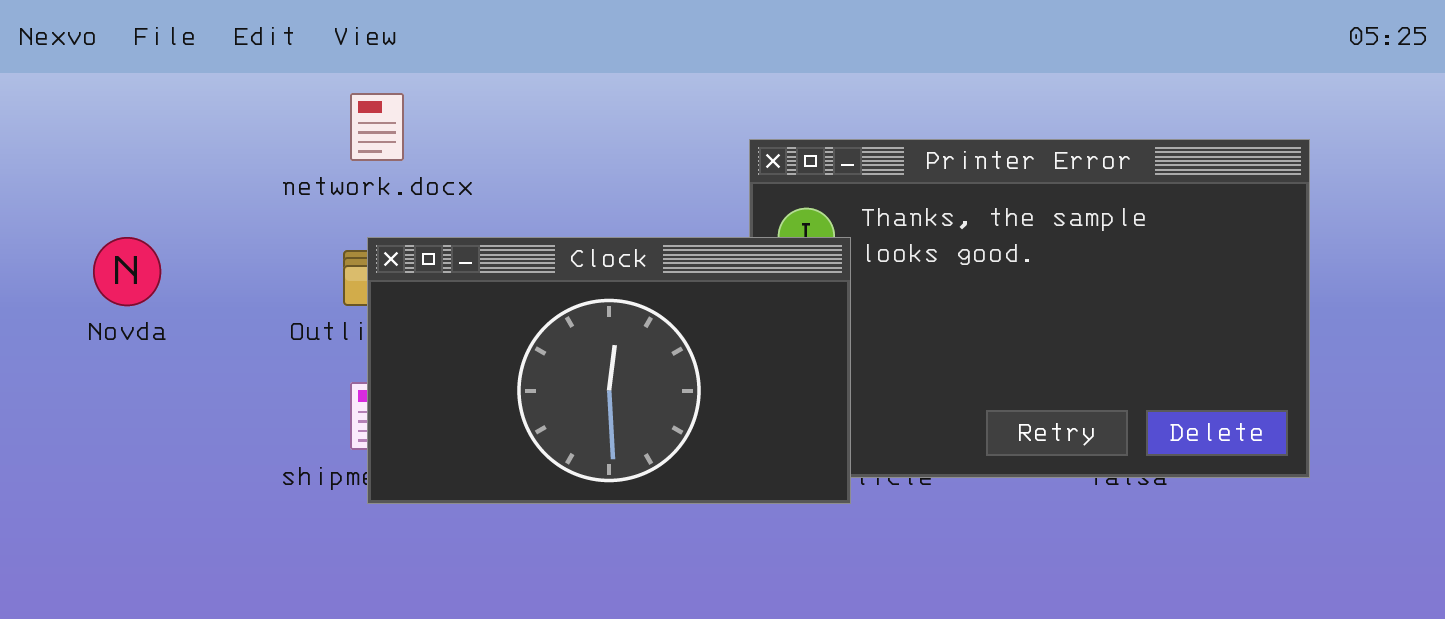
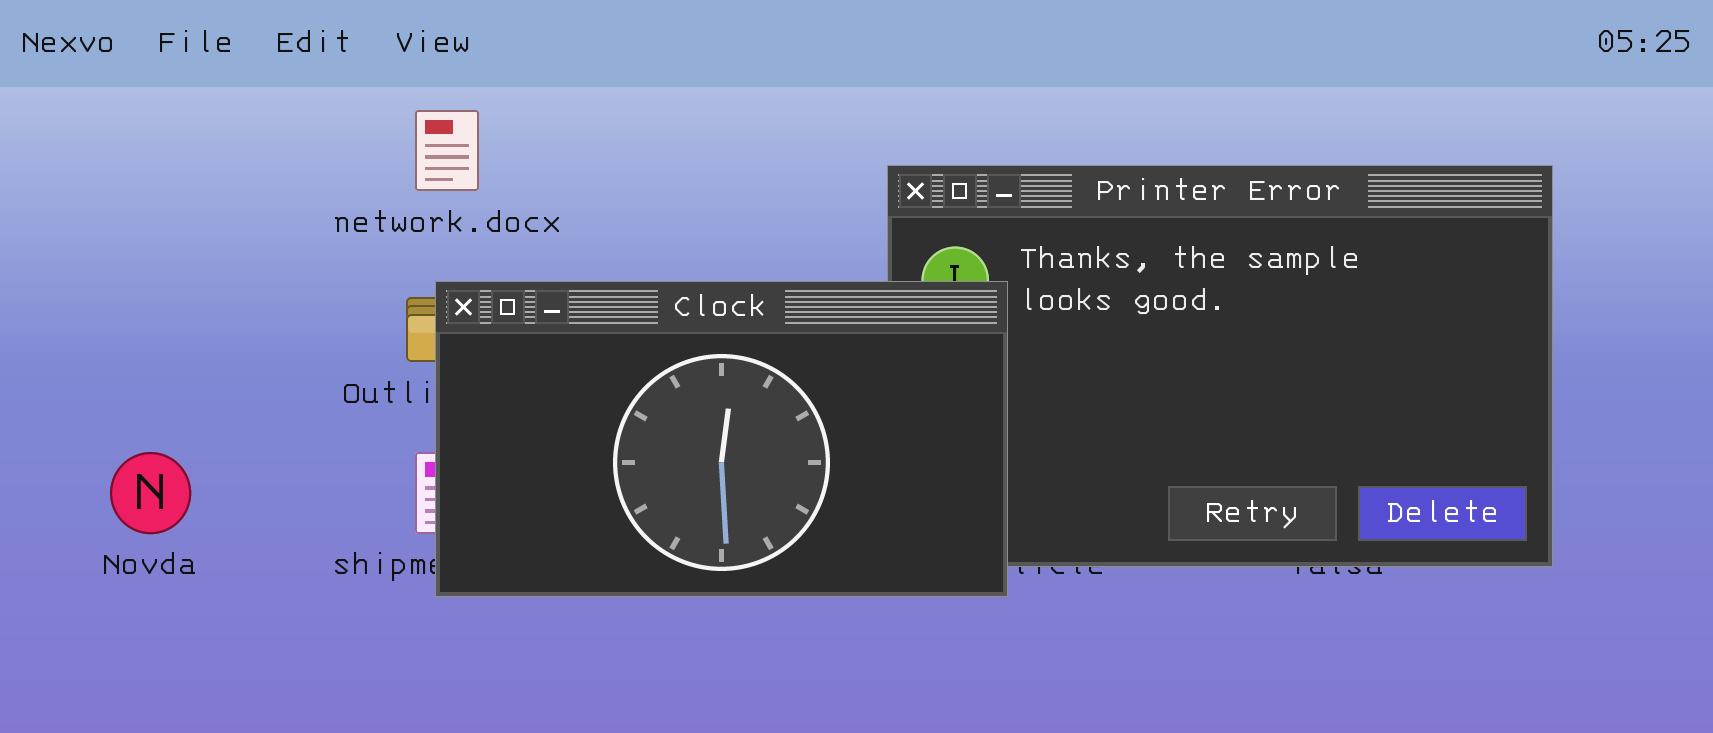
Novda: [93,237,161,306] -> [110,452,191,534], moved

